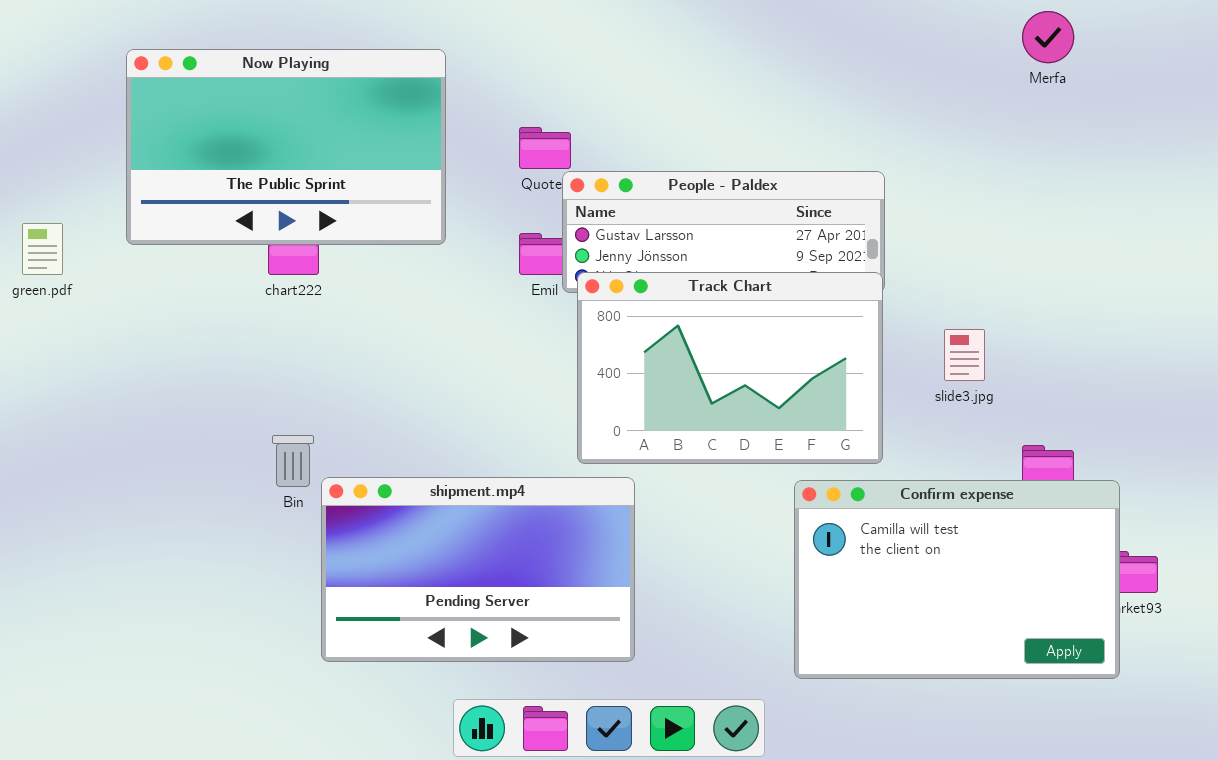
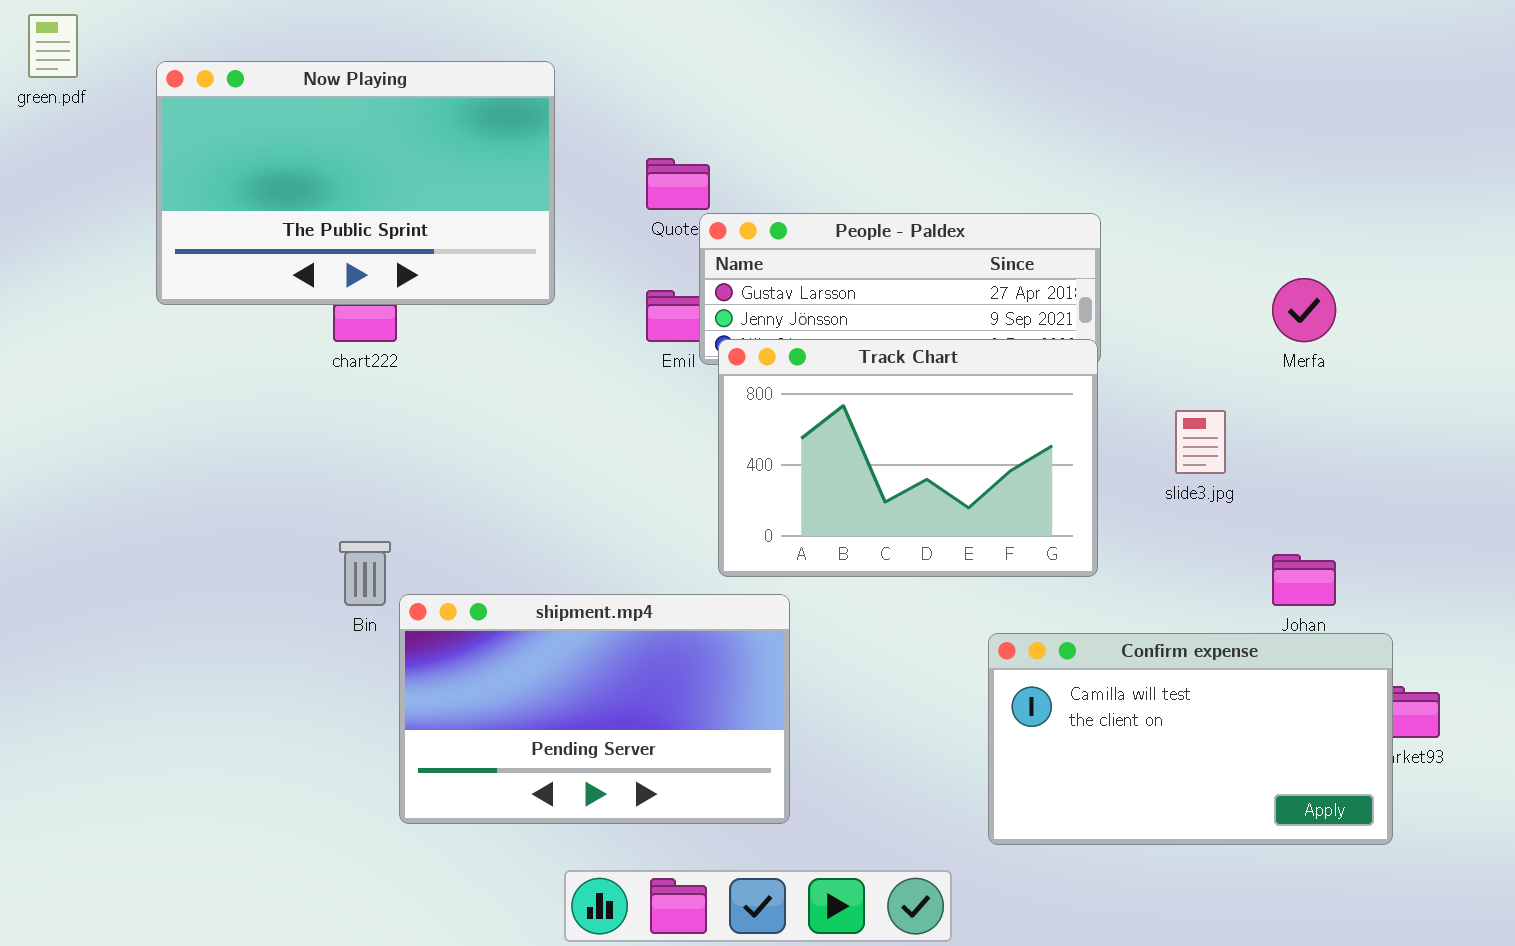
Merfa: [1022,11,1074,63] -> [1272,278,1336,342], moved
green.pdf: [22,223,63,275] -> [28,14,78,78], moved
Confirm expense: [794,480,1120,679] -> [988,633,1393,845], resized

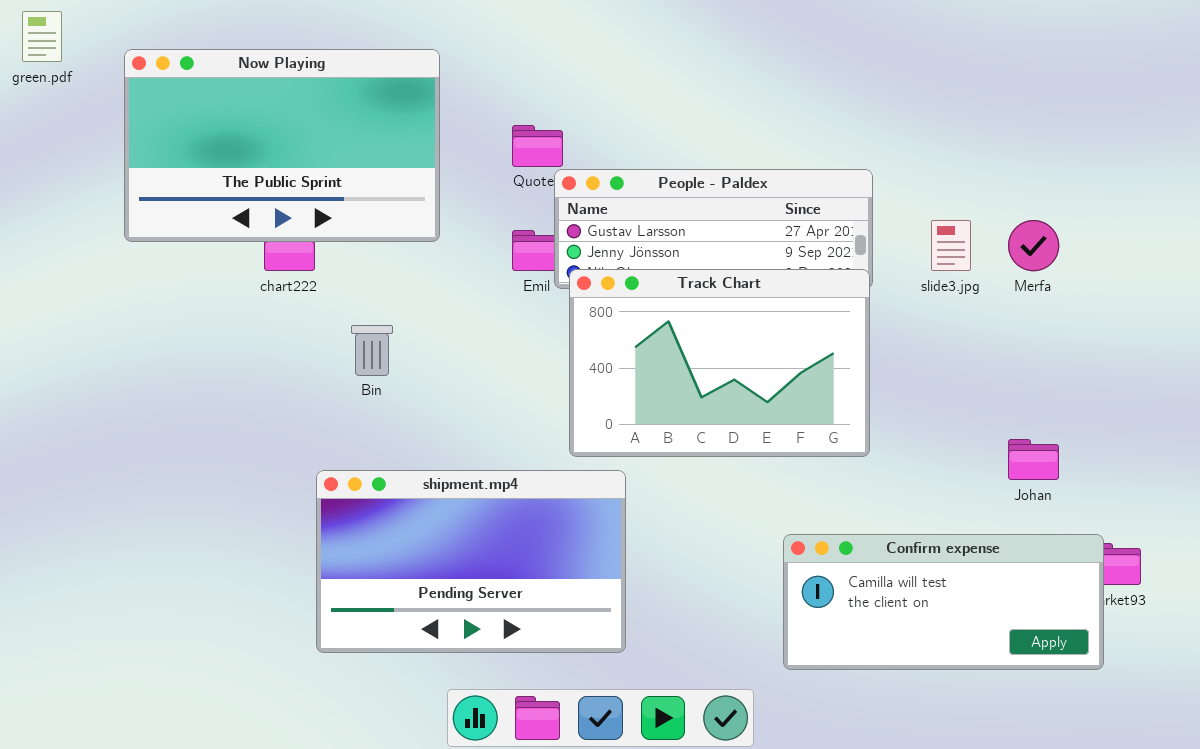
slide3.jpg: [1175,410,1226,474] -> [931,220,971,271], moved
Bin: [339,541,391,606] -> [351,325,393,376], moved
Confirm expense: [988,633,1393,845] -> [783,534,1104,670], resized

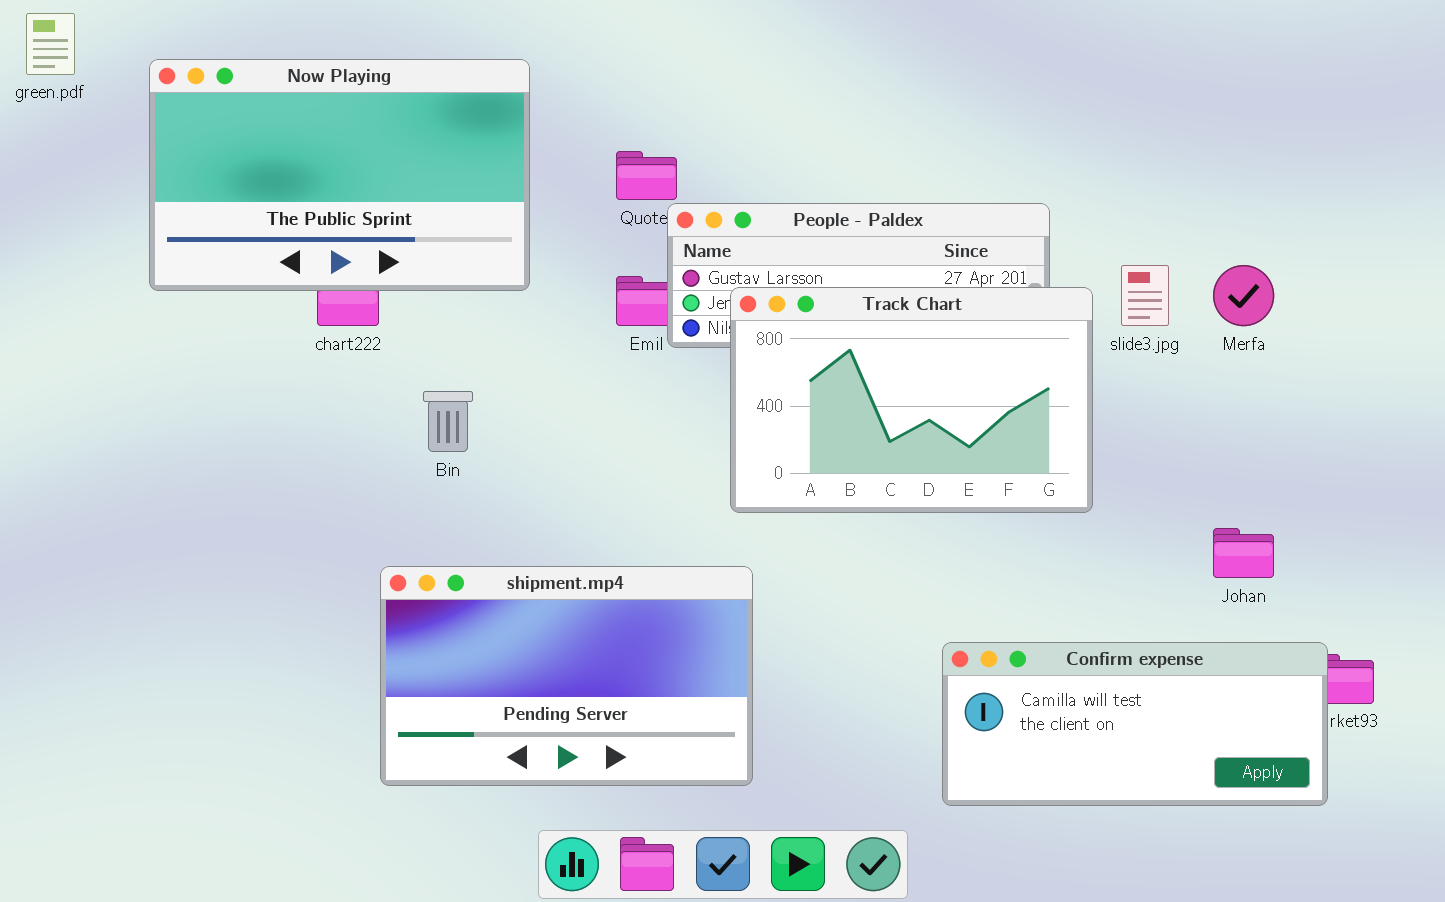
Track Chart: [569,269,870,457] -> [730,287,1093,513], moved

